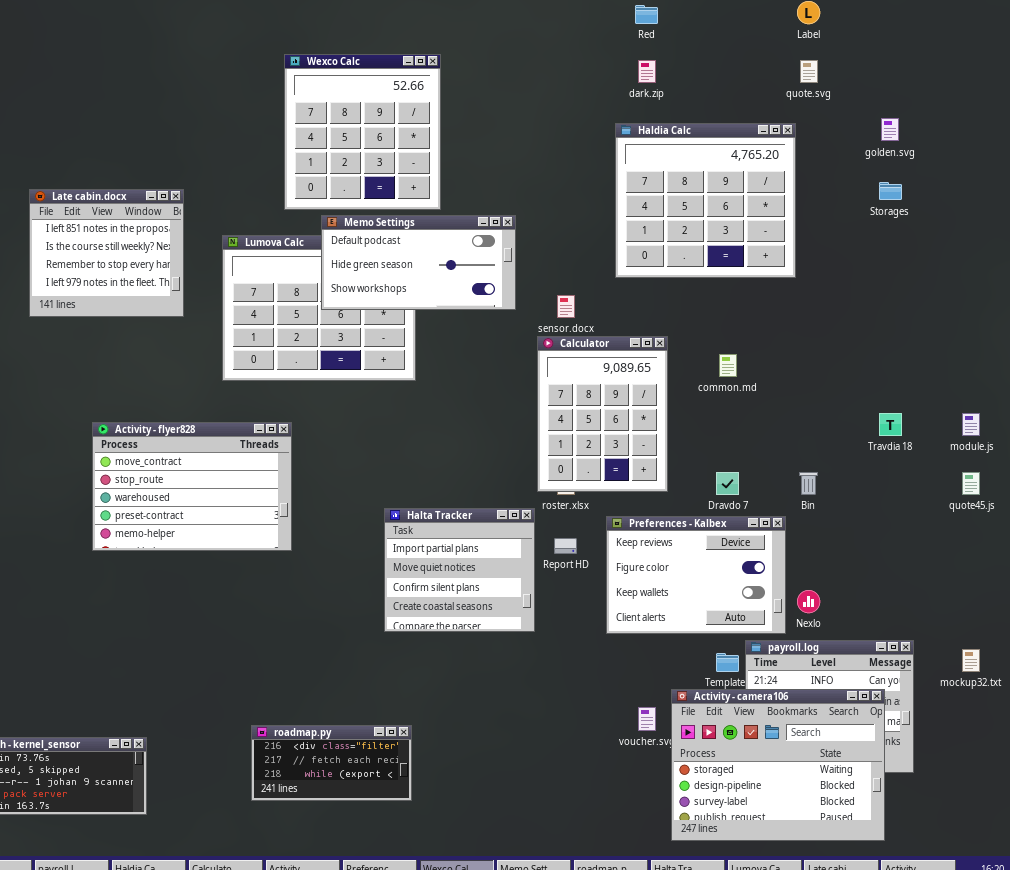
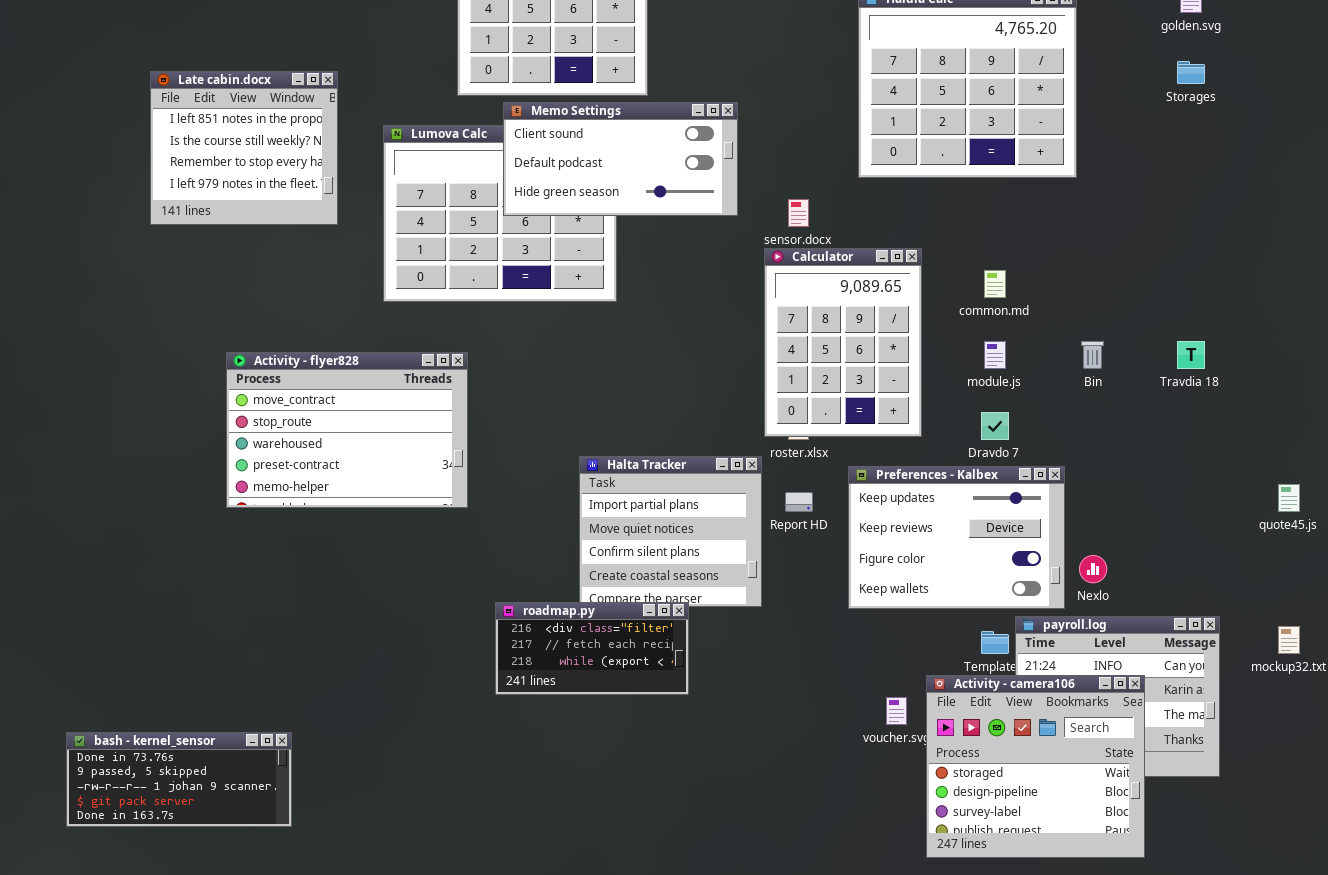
Memo Settings: [321,215,516,310] -> [503,102,738,216], scrolled up 1 row
module.js: [962,413,980,436] -> [984,341,1006,369], moved
Bin: [799,472,818,495] -> [1081,341,1104,369], moved
quote45.js: [962,472,980,495] -> [1278,484,1300,512], moved
Preferences - Kalbex: [606,516,786,634] -> [848,466,1065,609], scrolled up 1 row
Activity - camera106: [671,689,885,841] -> [926,675,1145,858], resized
roadmap.py: [251,725,412,801] -> [495,602,689,695], moved

